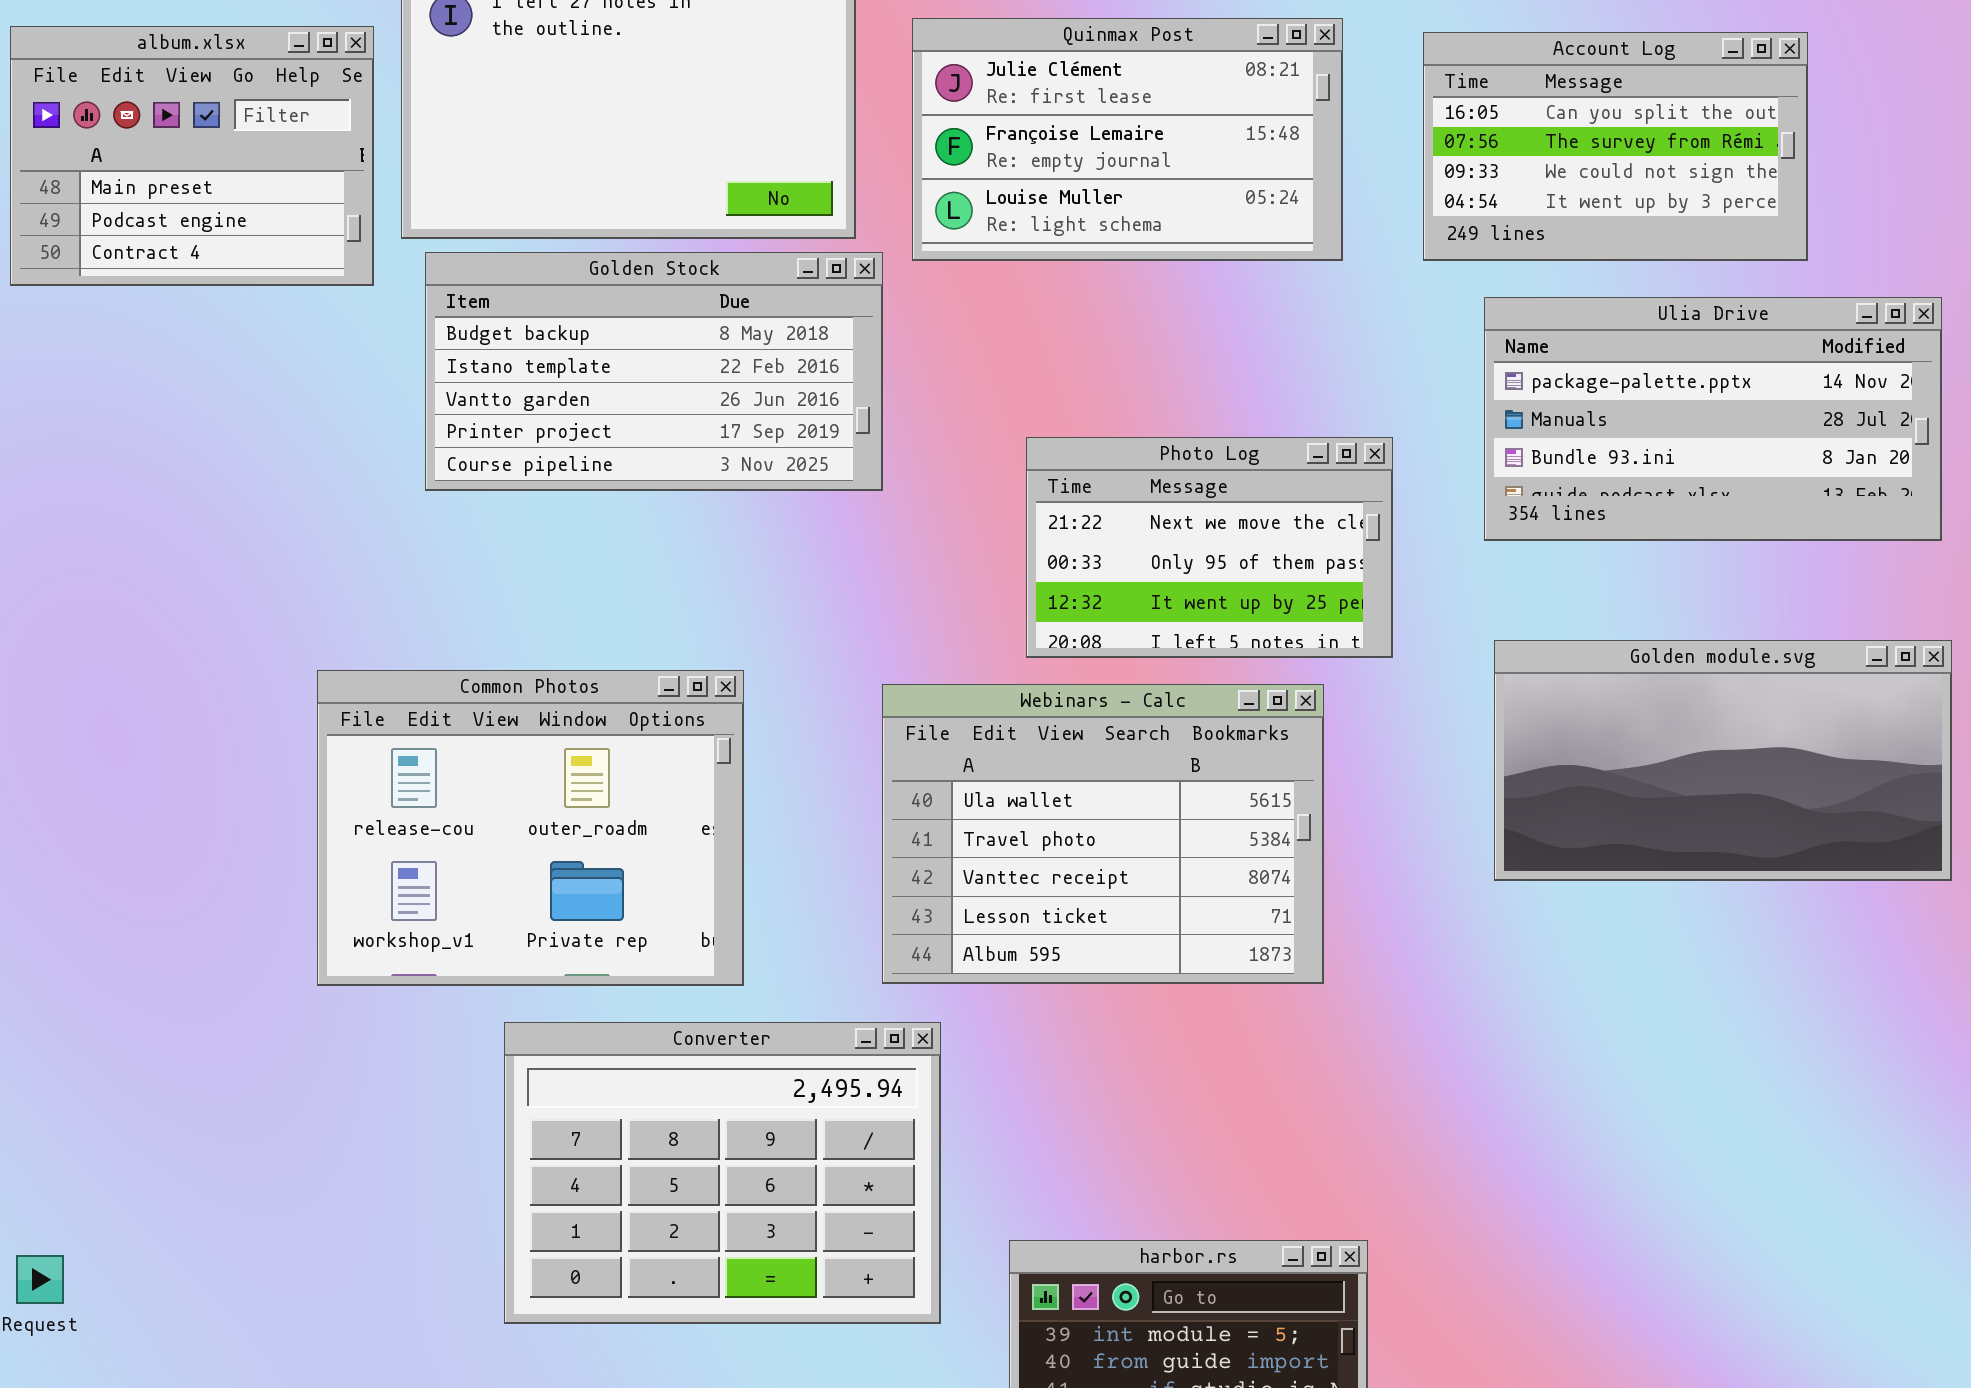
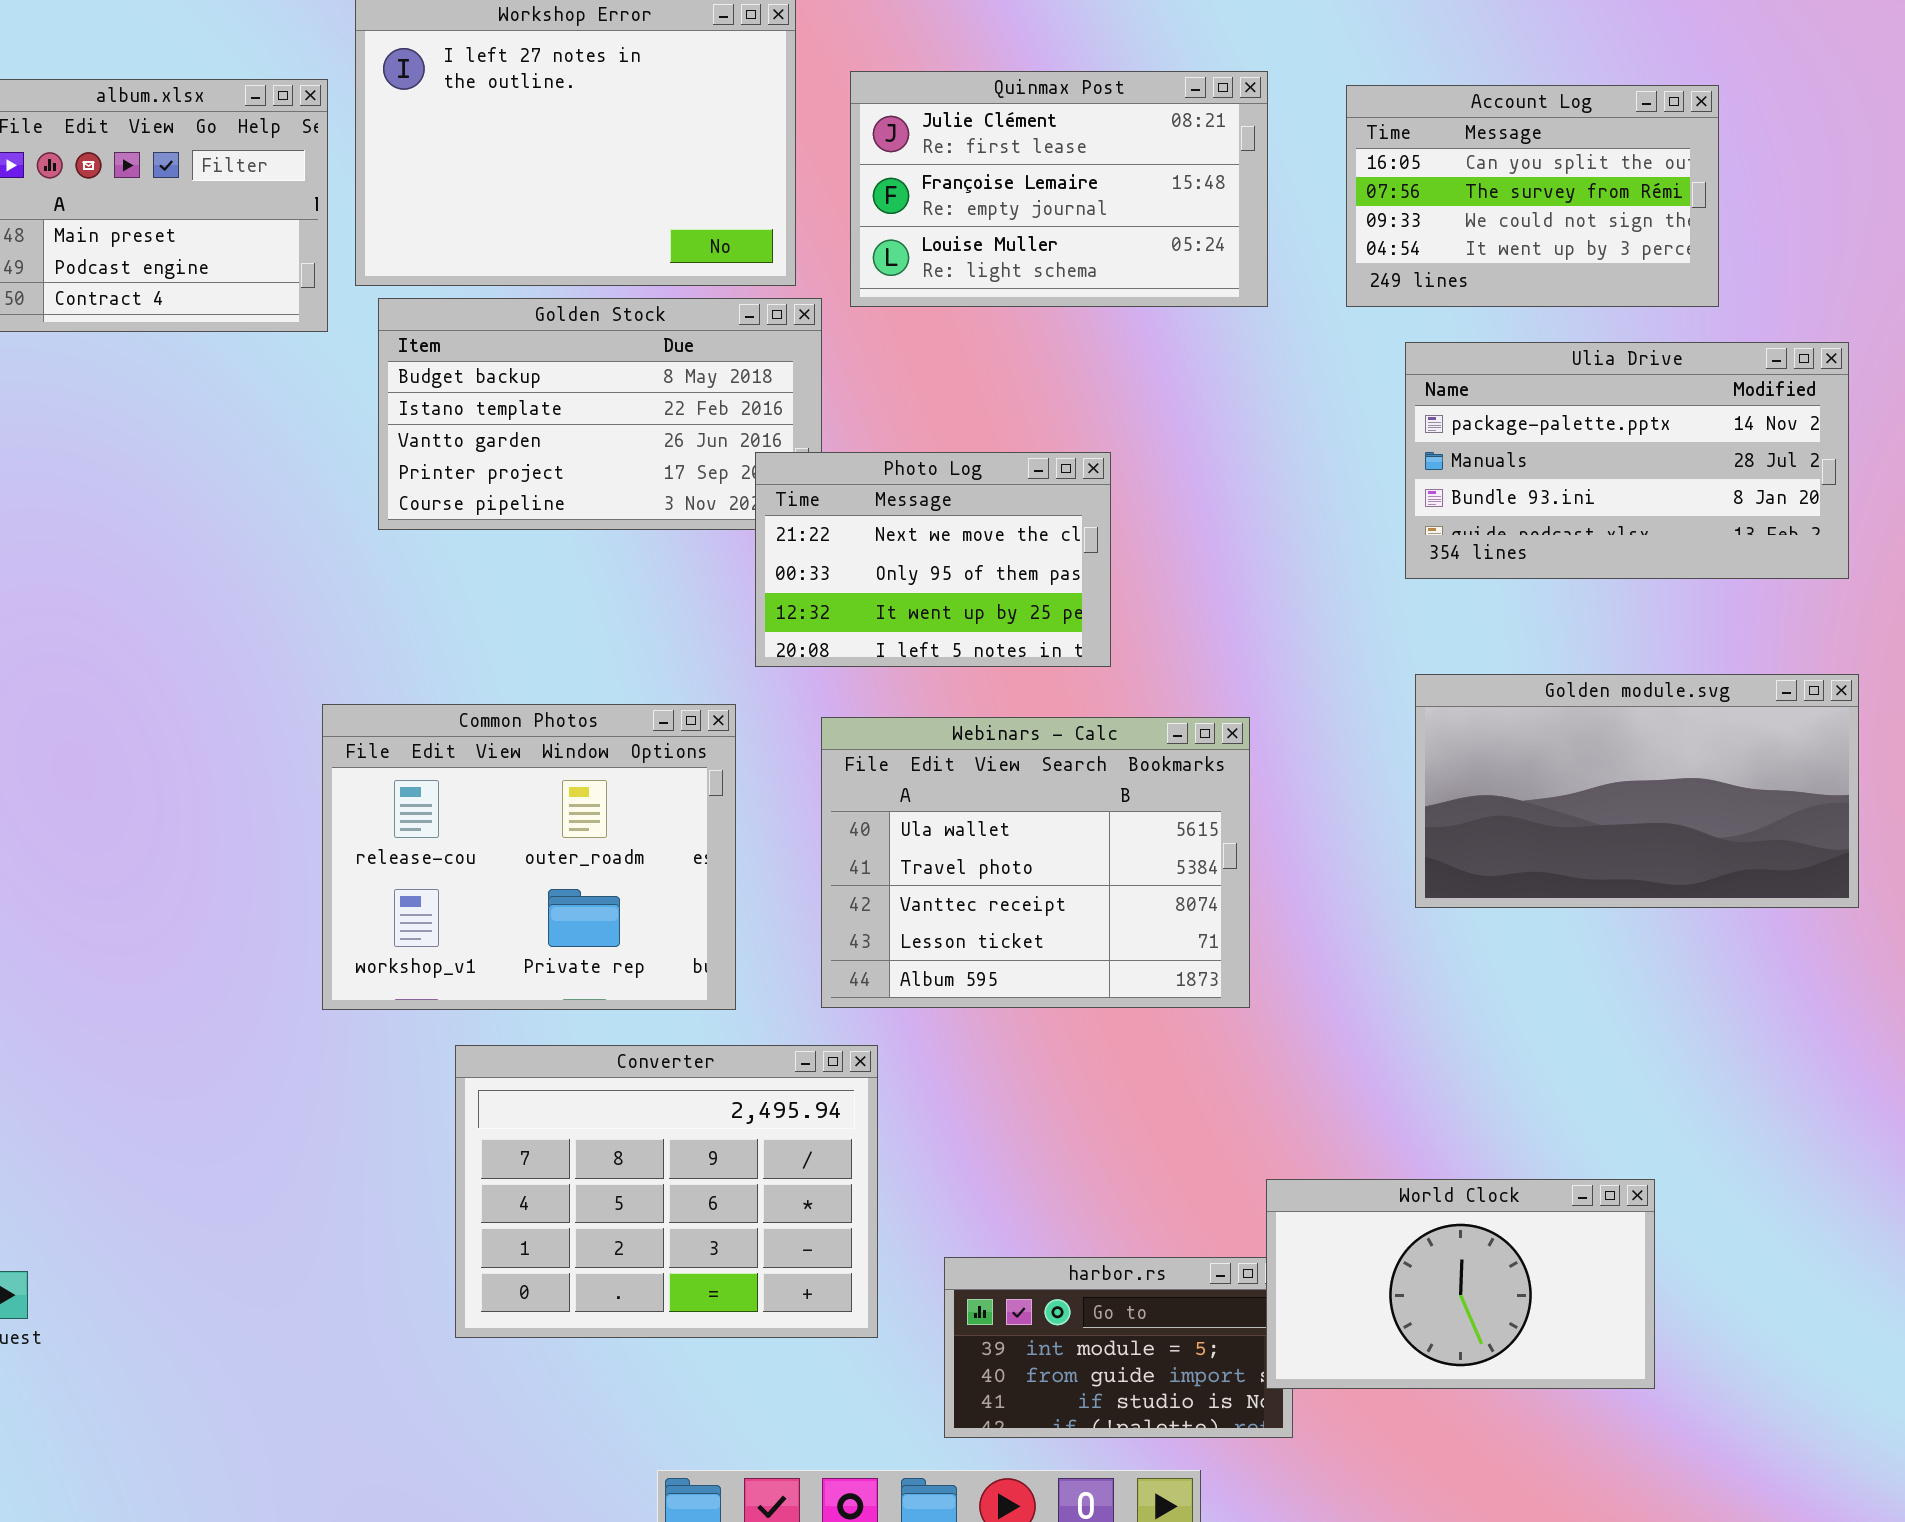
Photo Log: [1026,437,1393,658] -> [755,452,1111,667], moved
Common Photos: [317,670,744,986] -> [322,704,736,1010], moved
World Clock: none -> [1266,1179,1655,1389], opened

